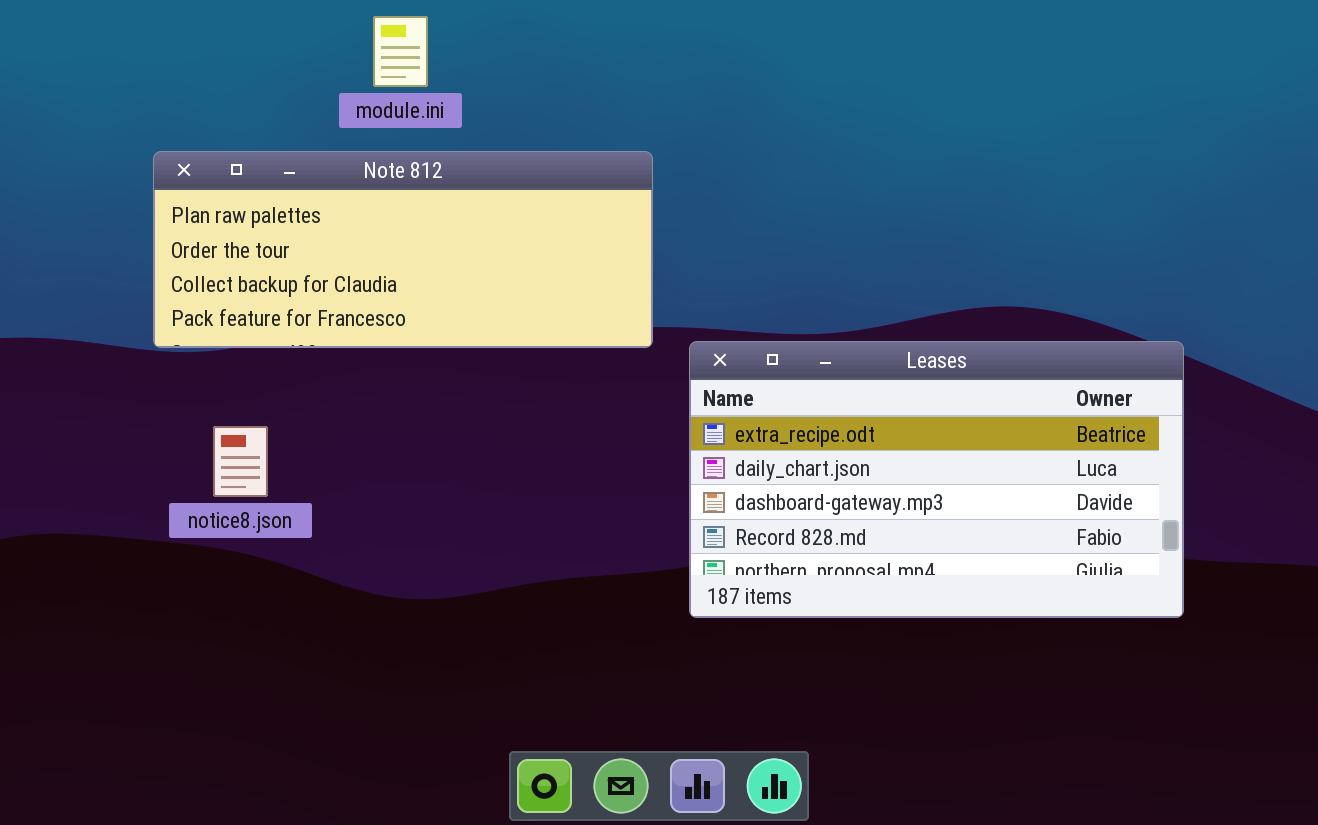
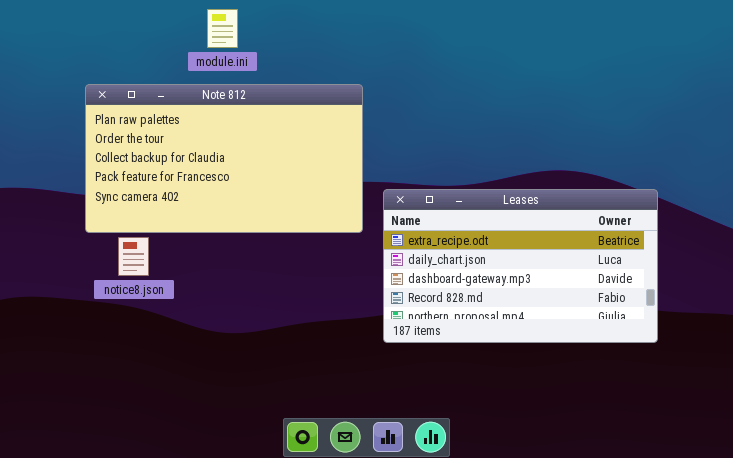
Note 812: [153,151,653,348] -> [85,84,363,233], resized

